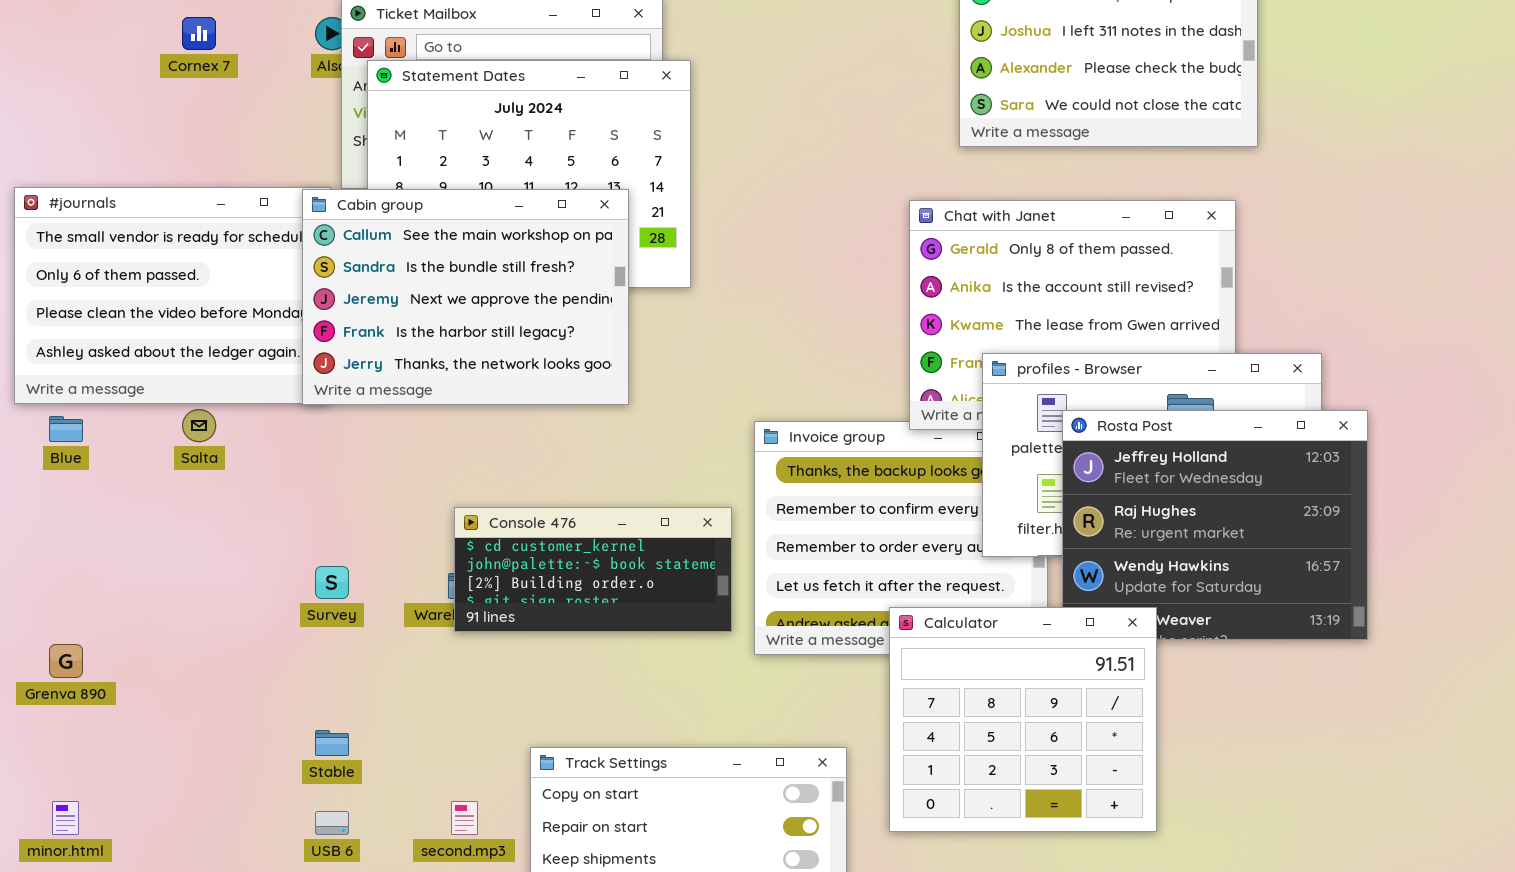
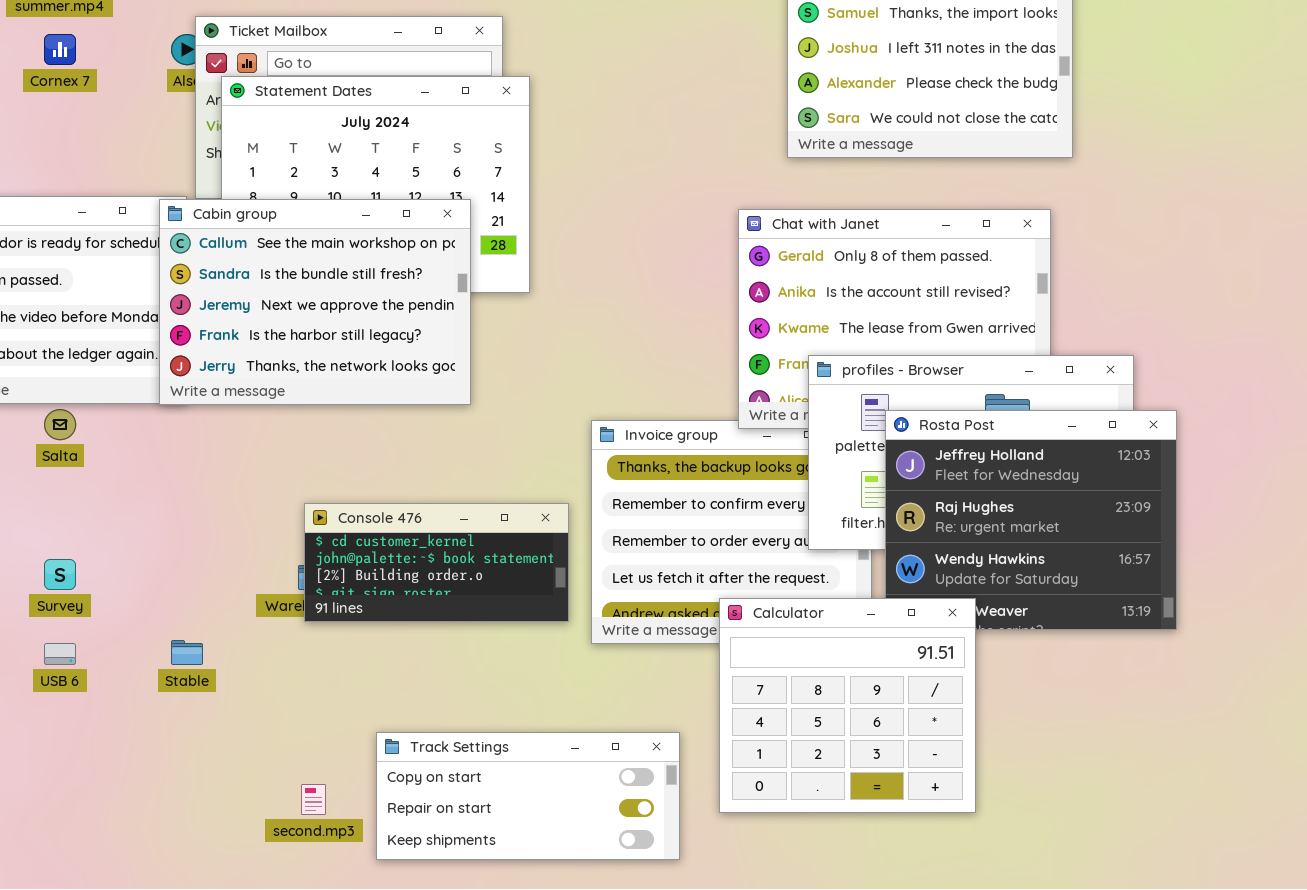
Survey: [315,566,349,599] -> [44,559,76,590], moved
Stable: [315,730,349,756] -> [171,640,203,665], moved
USB 6: [315,811,349,835] -> [44,643,76,665], moved

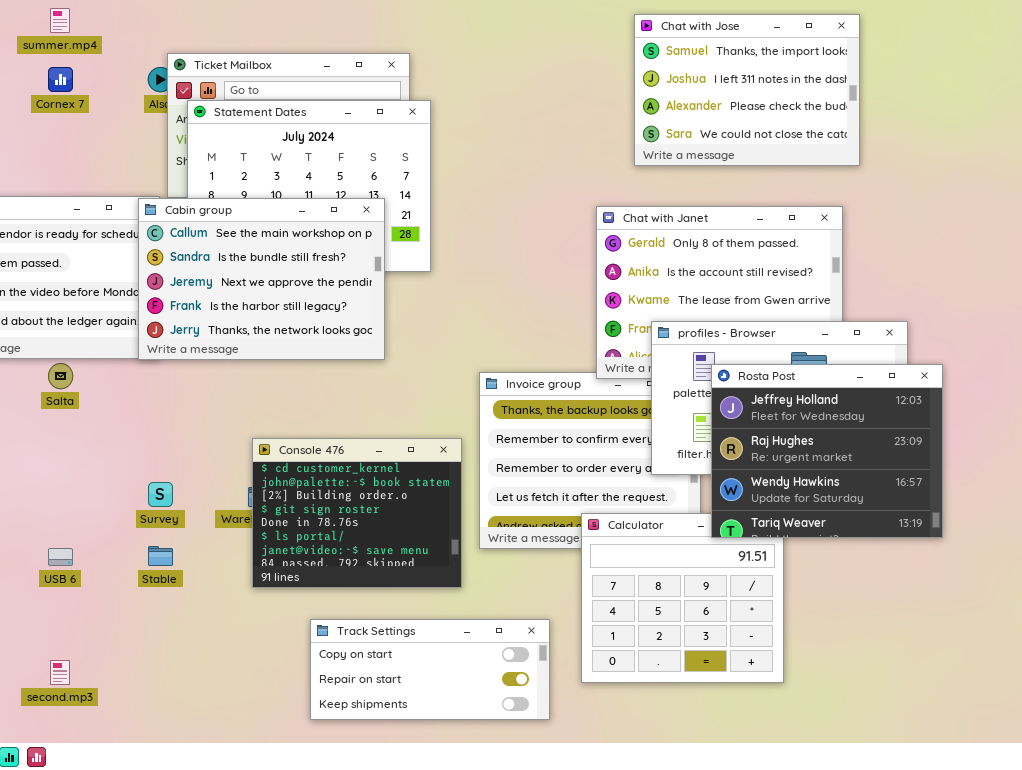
Rosta Post: [885,410,1177,630] -> [711,364,943,538], raised
Console 476: [304,503,569,622] -> [252,438,462,588], resized
Survey: [44,559,76,590] -> [148,482,173,507], moved
second.mp3: [301,784,326,815] -> [50,660,70,685], moved

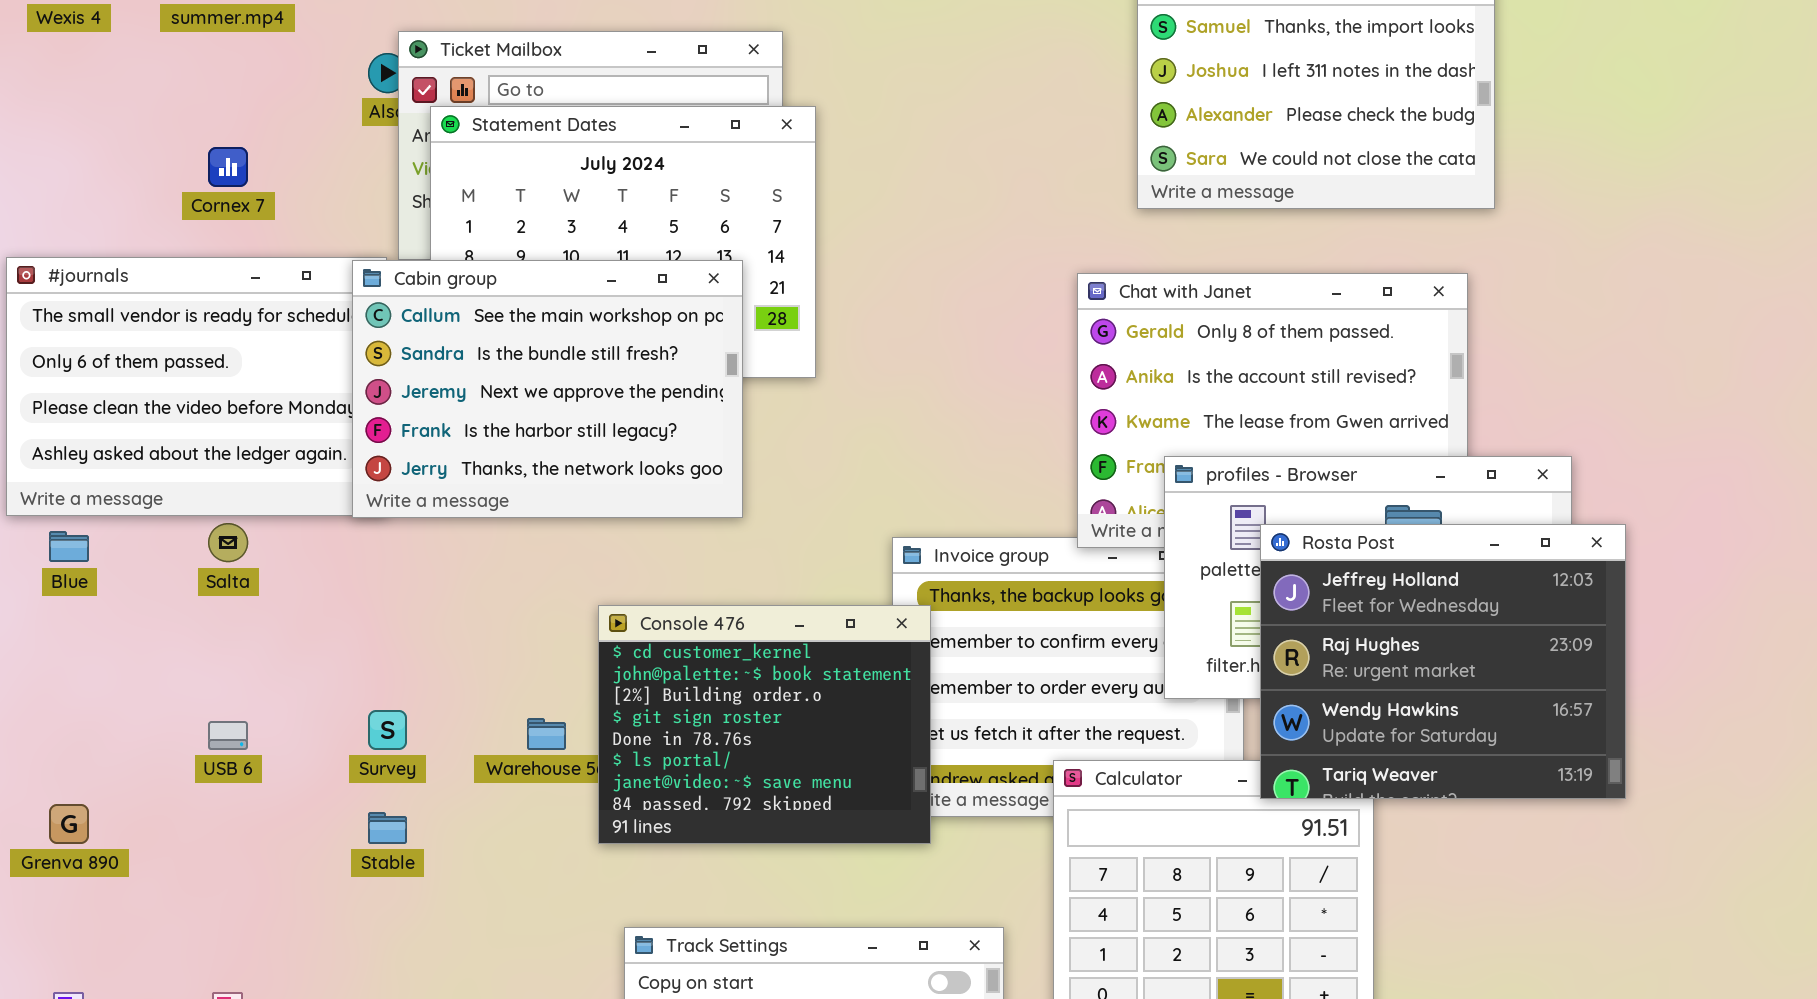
Cornex 7: [48,67,73,92] -> [208,147,248,187], moved
Console 476: [252,438,462,588] -> [598,605,931,844], moved
USB 6: [48,548,73,566] -> [208,721,248,750], moved

